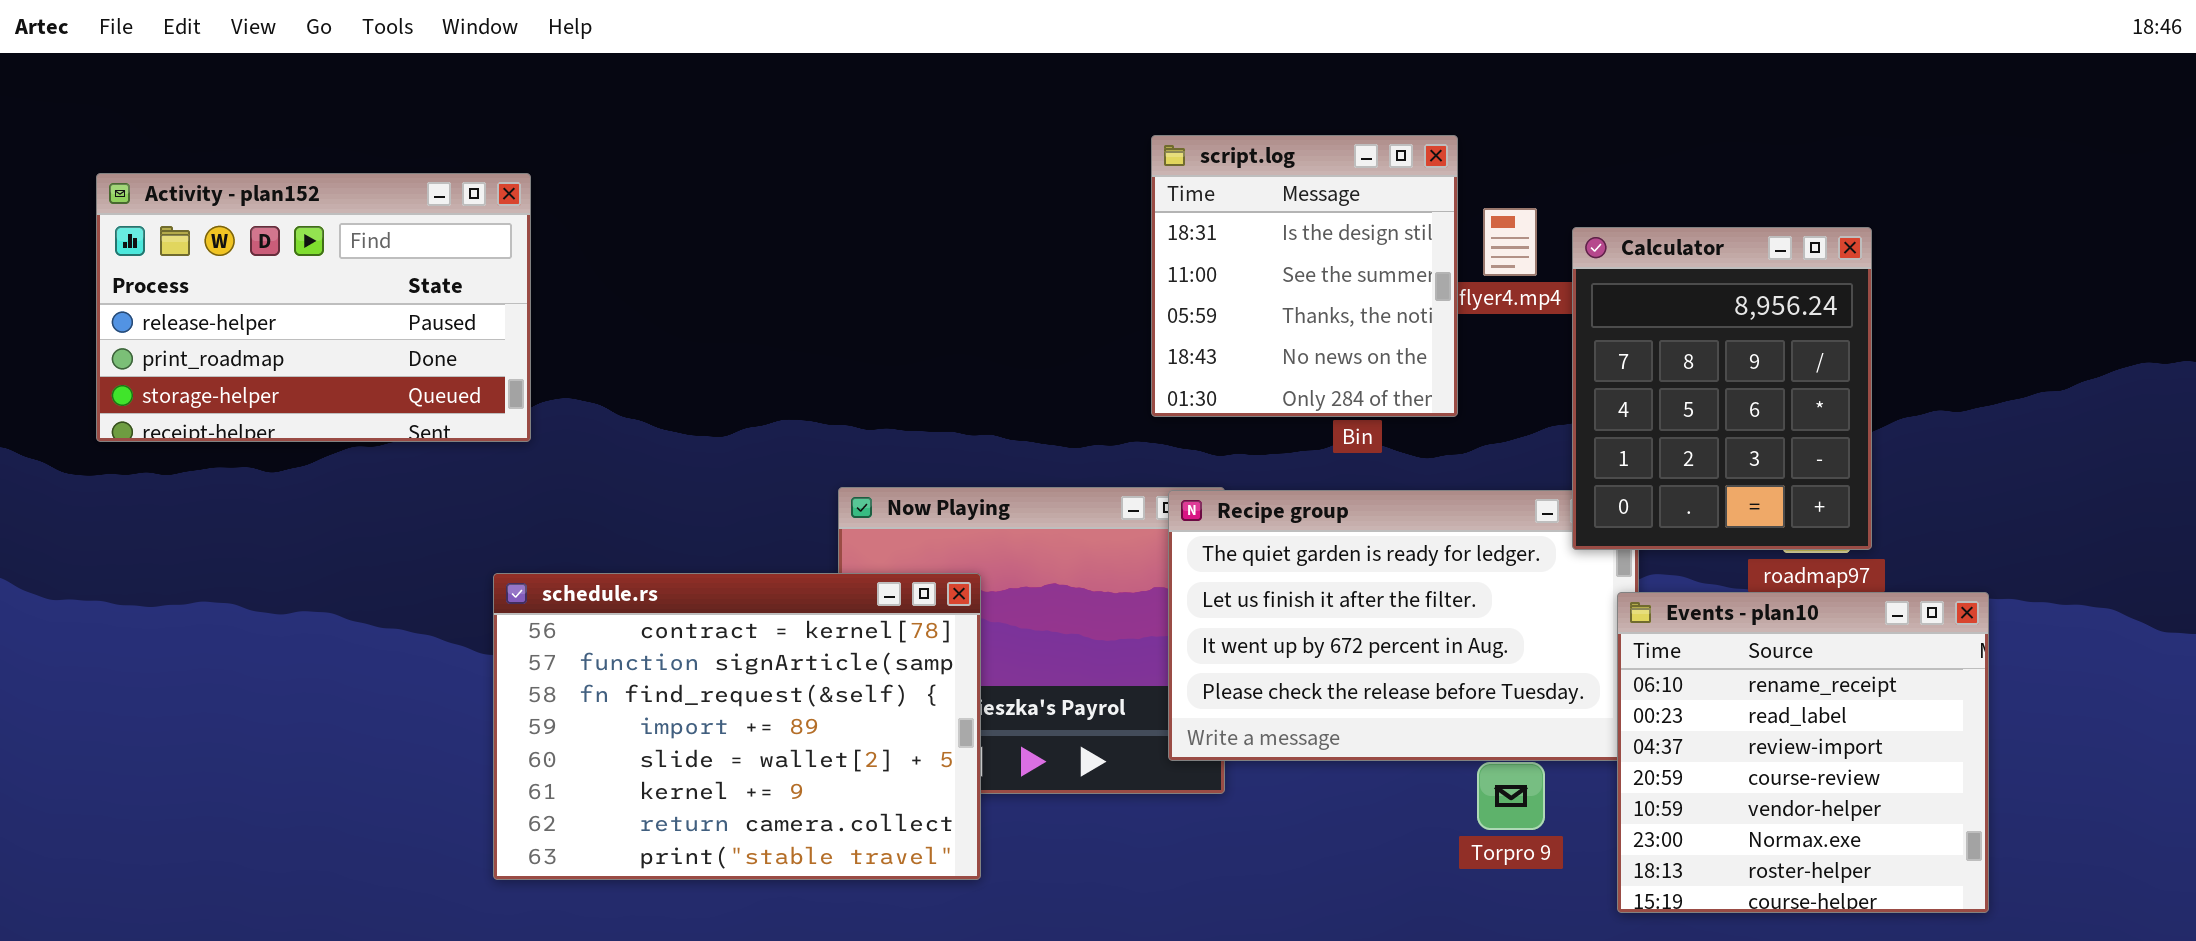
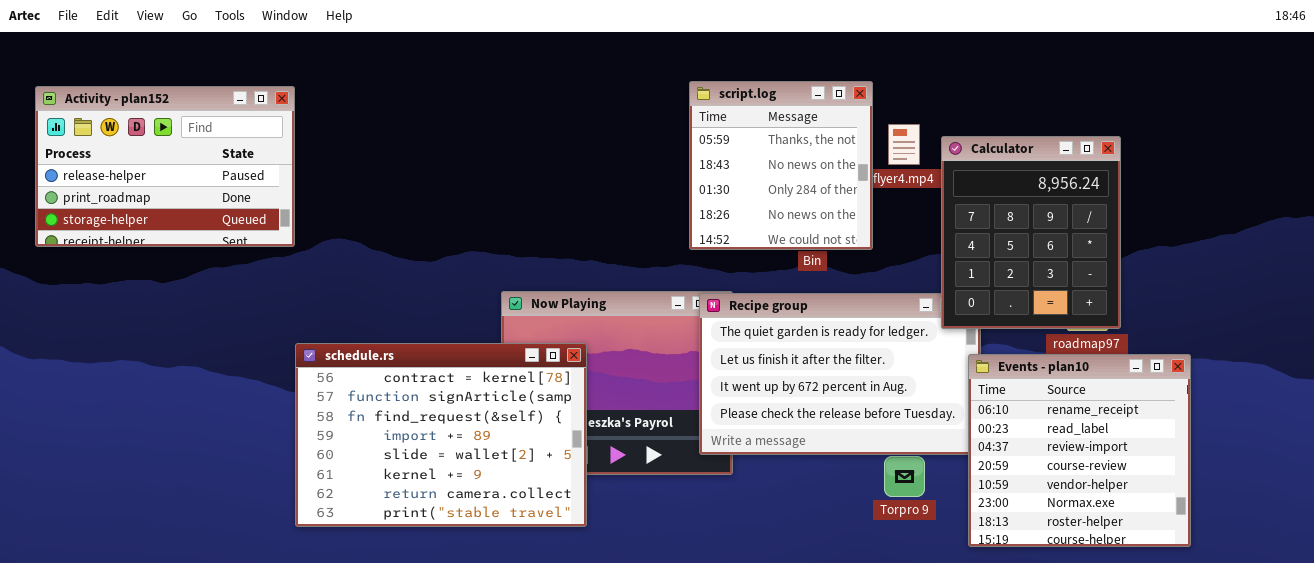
script.log: [1151,135,1458,417] -> [689,81,873,250], scrolled down 2 rows
Activity - plan152: [96,173,531,442] -> [35,86,295,247], moved

